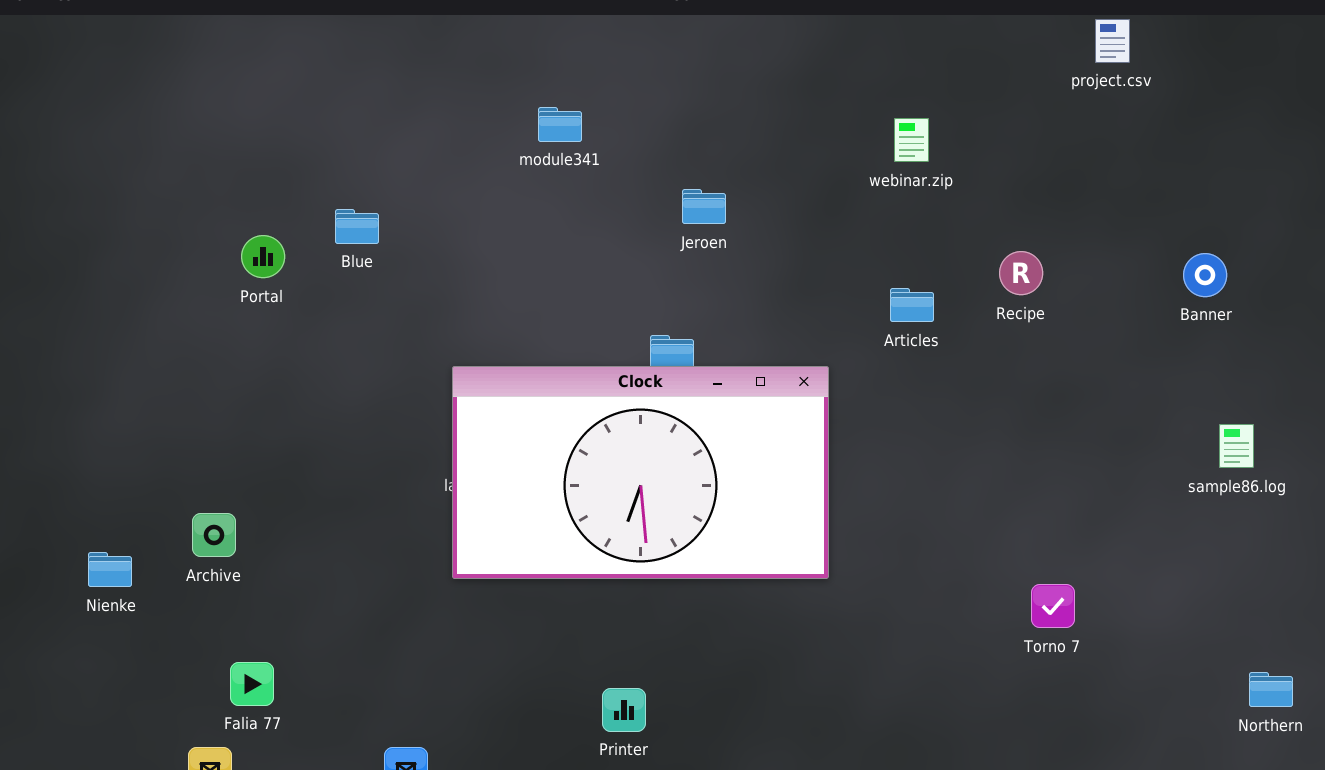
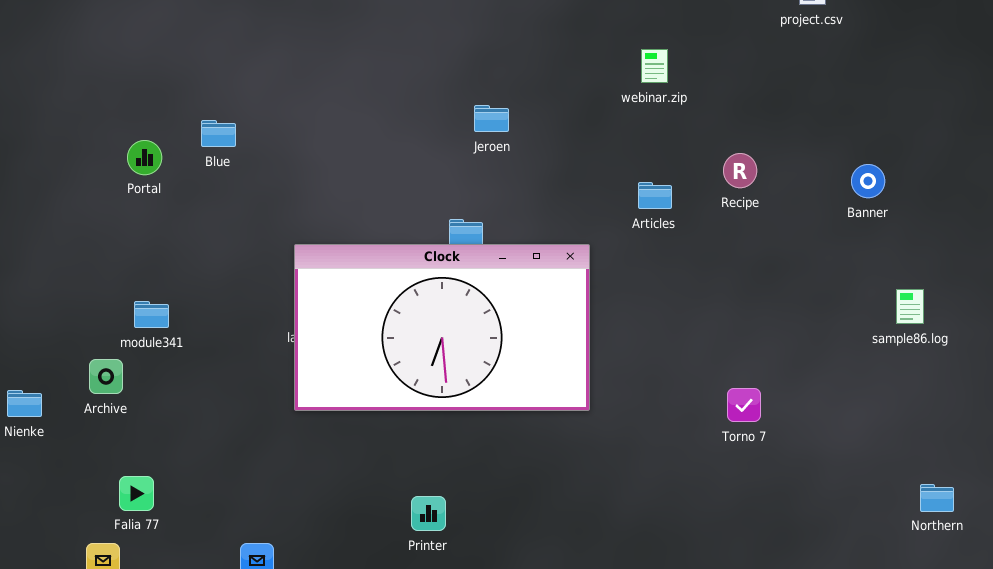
module341: [538,107,582,142] -> [134,301,169,328], moved
Banner: [1183,253,1227,297] -> [851,164,885,198], moved
Torno 7: [1031,584,1075,628] -> [727,388,761,422], moved

